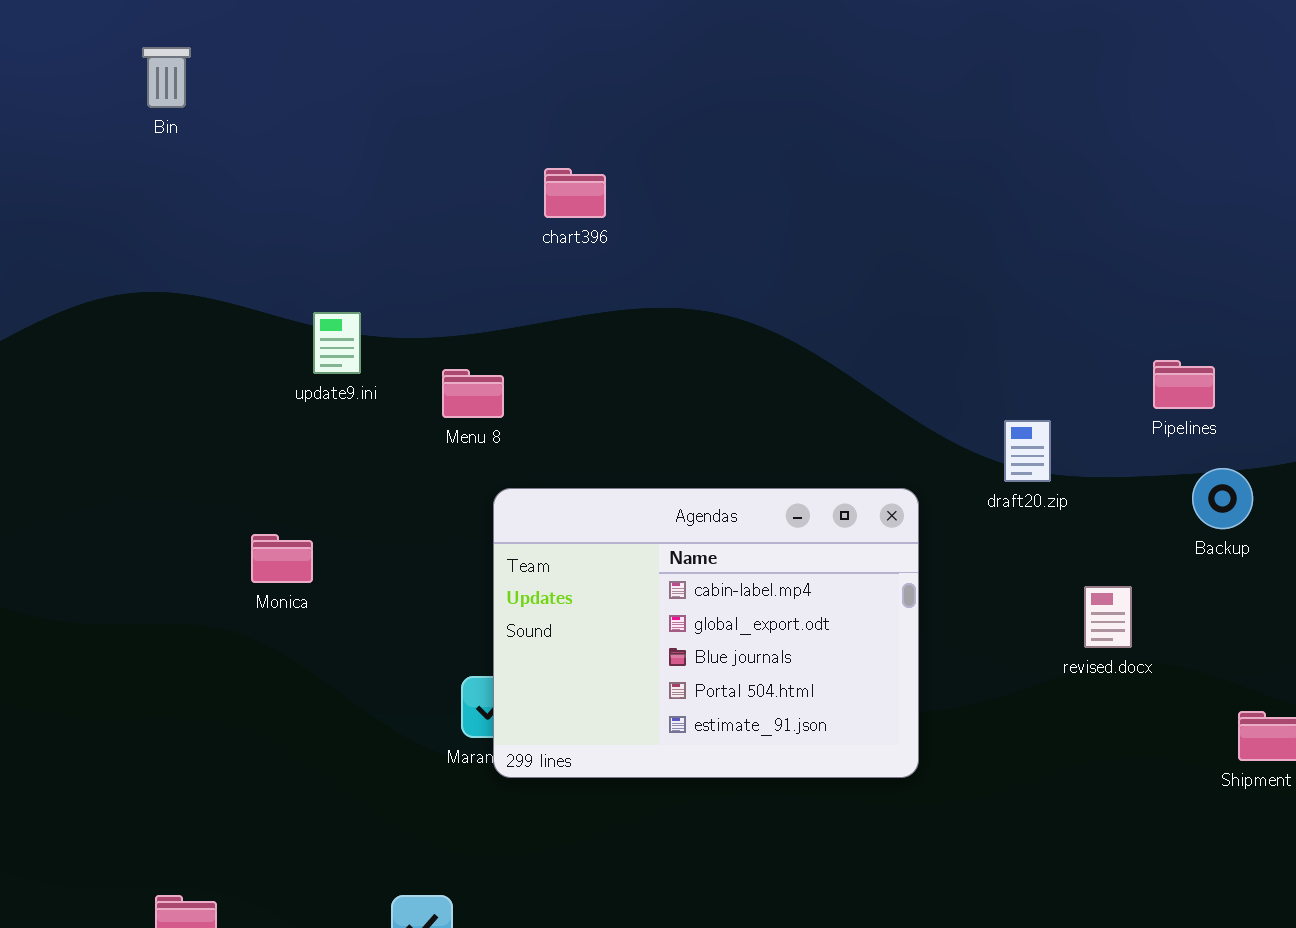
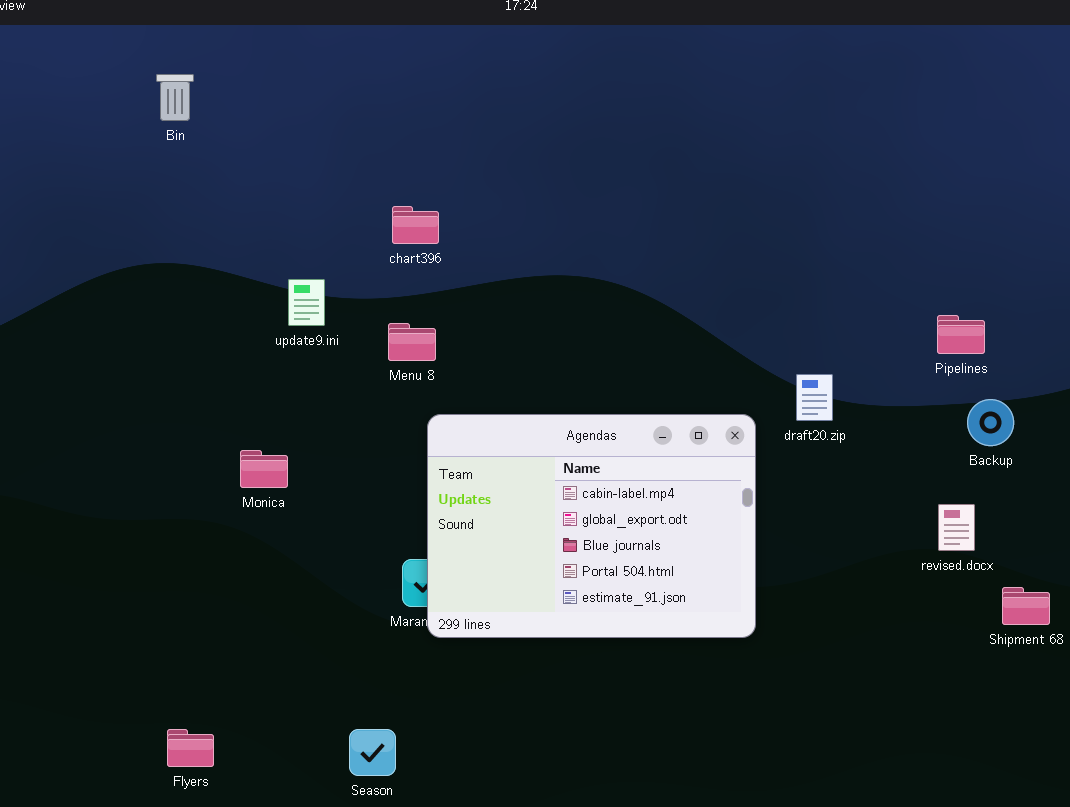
chart396: [544,168,606,218] -> [392,206,439,244], moved
draft20.zip: [1004,420,1051,482] -> [796,374,833,421], moved
revised.docx: [1084,586,1132,648] -> [938,504,975,551], moved

